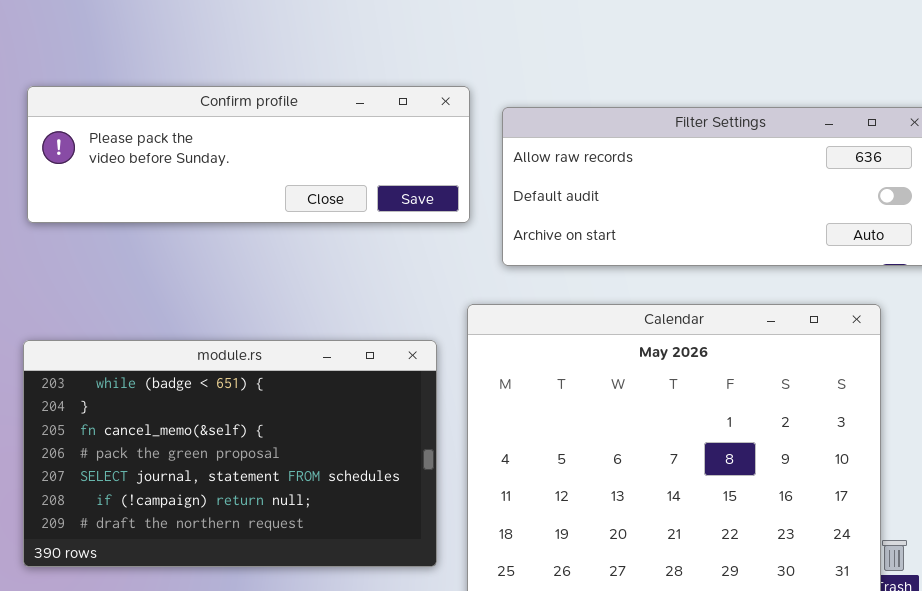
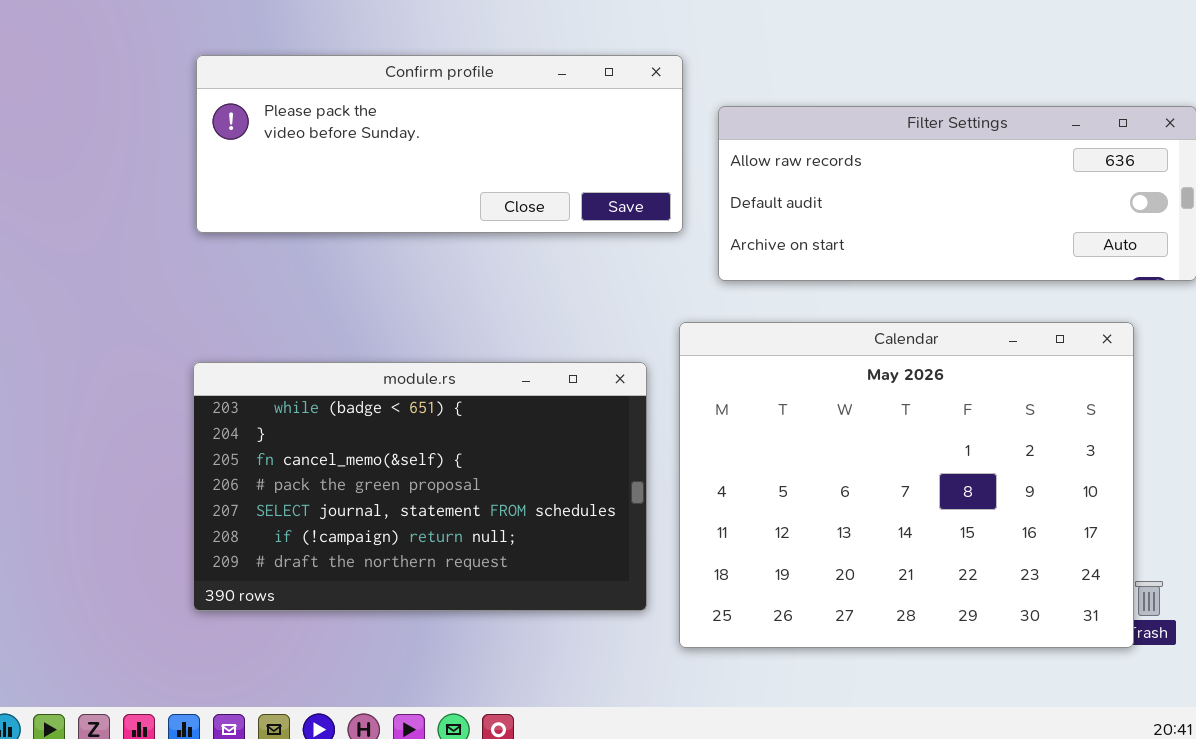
Confirm profile: [27,86,470,223] -> [196,55,683,233], resized

